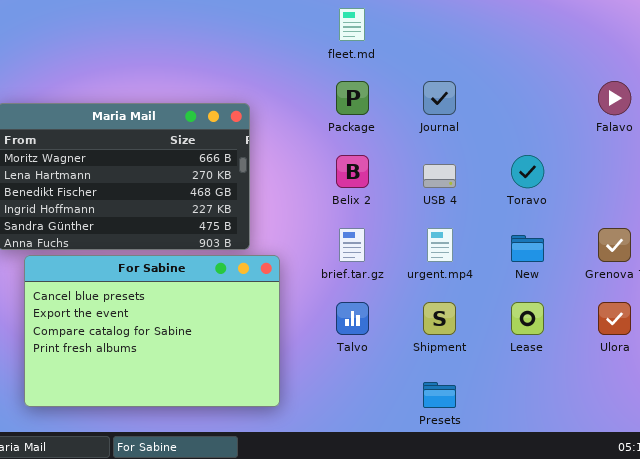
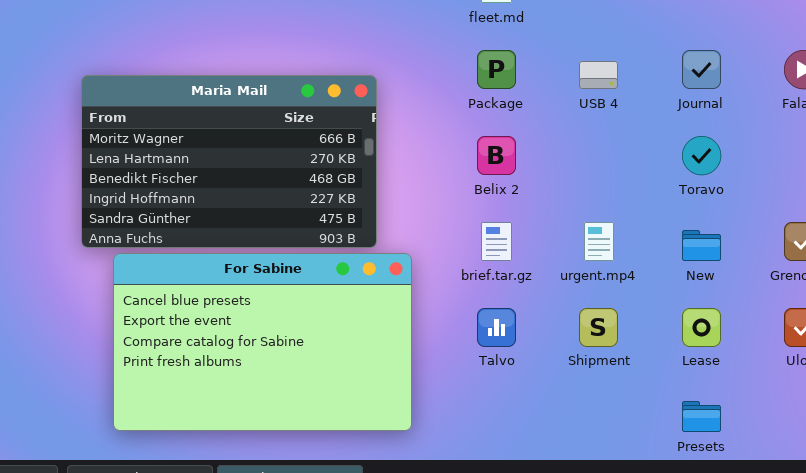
Journal: [423,81,456,115] -> [682,50,721,89], moved
USB 4: [423,164,456,188] -> [579,61,618,89], moved
Presets: [423,382,456,408] -> [682,401,721,432], moved

